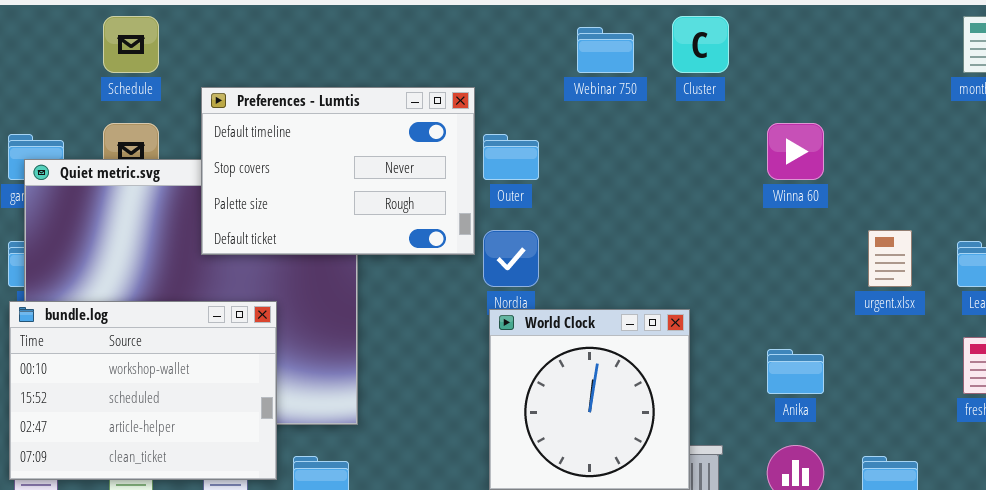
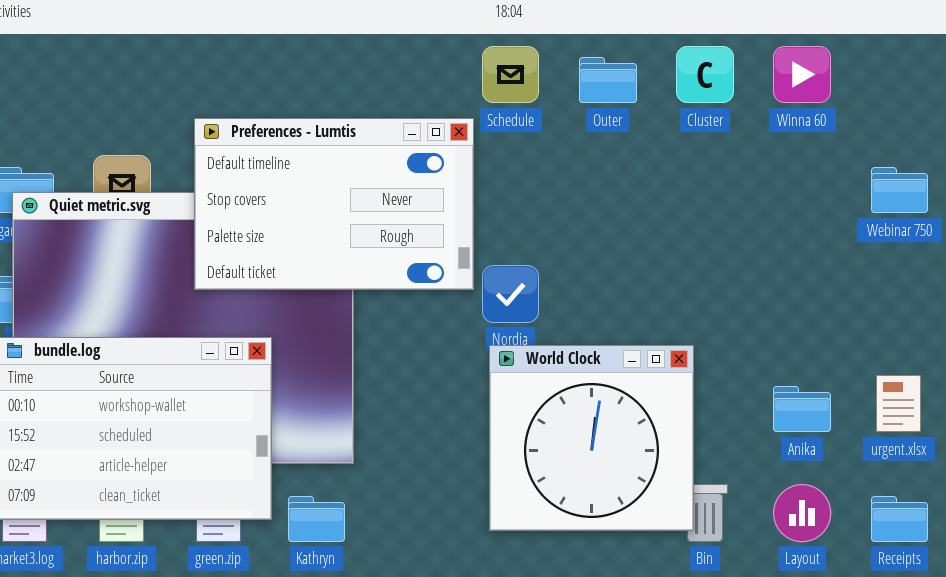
Schedule: [103,16,159,73] -> [482,46,539,103], moved
Webinar 750: [577,27,634,73] -> [871,167,928,213], moved
Winna 60: [767,123,824,180] -> [773,46,831,103], moved
Outer: [483,134,539,180] -> [579,57,637,103], moved
urgent.xlsx: [868,230,912,287] -> [876,375,921,432], moved

